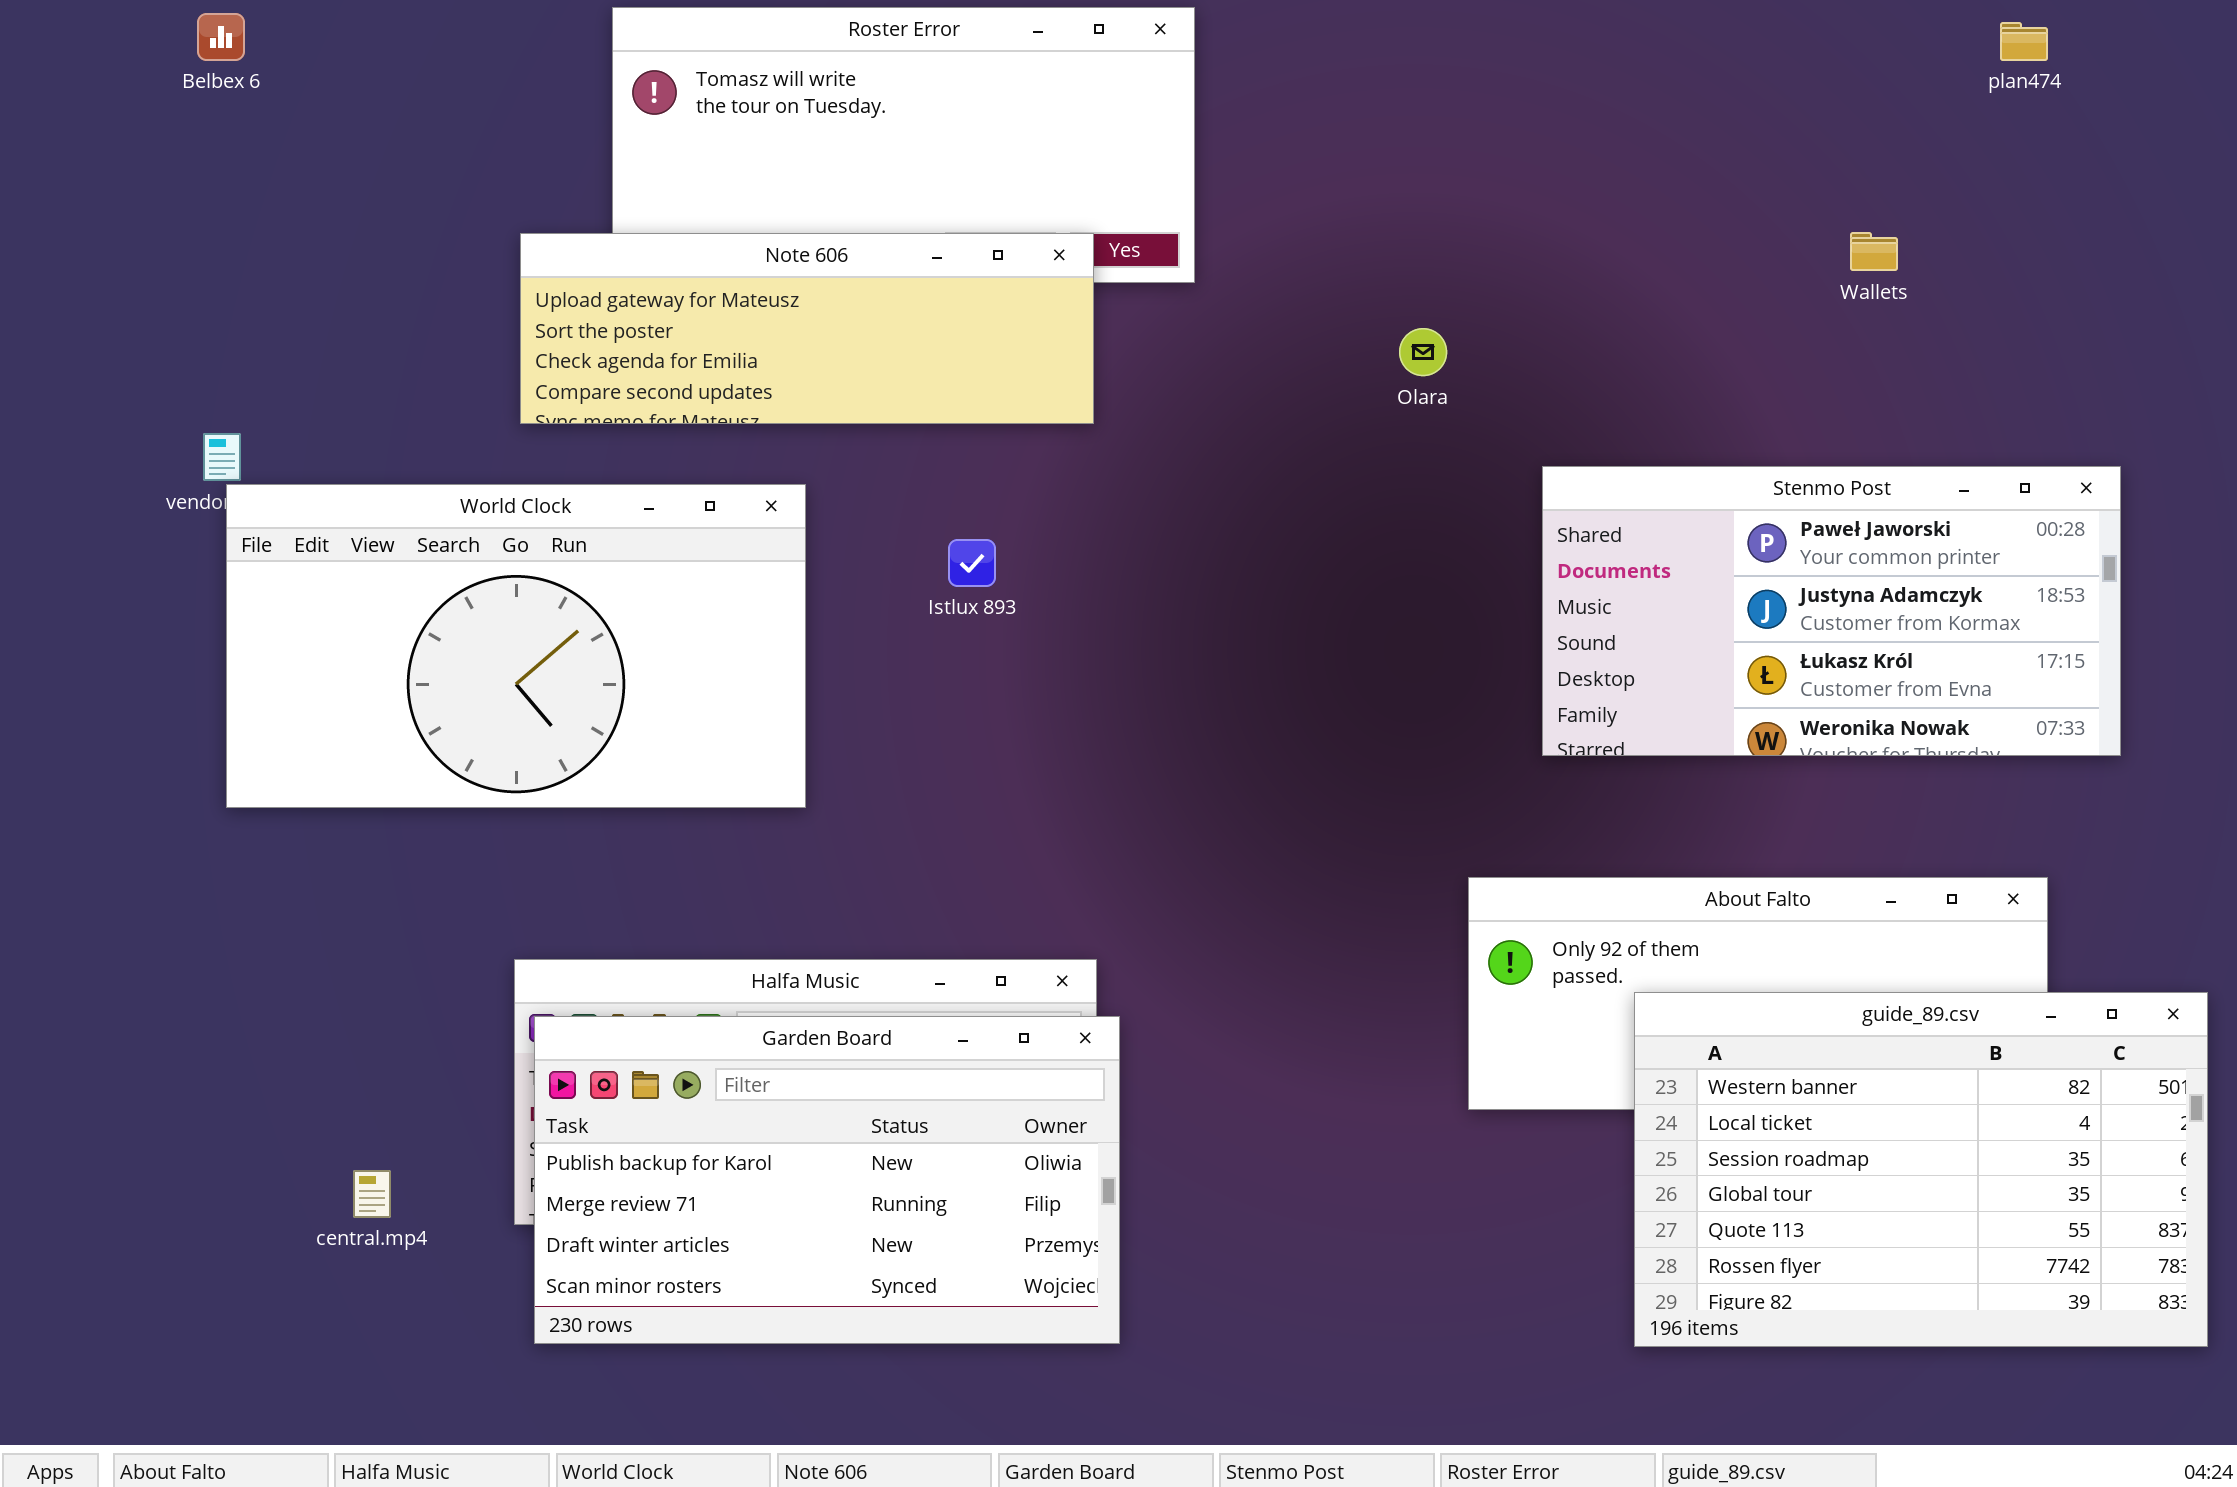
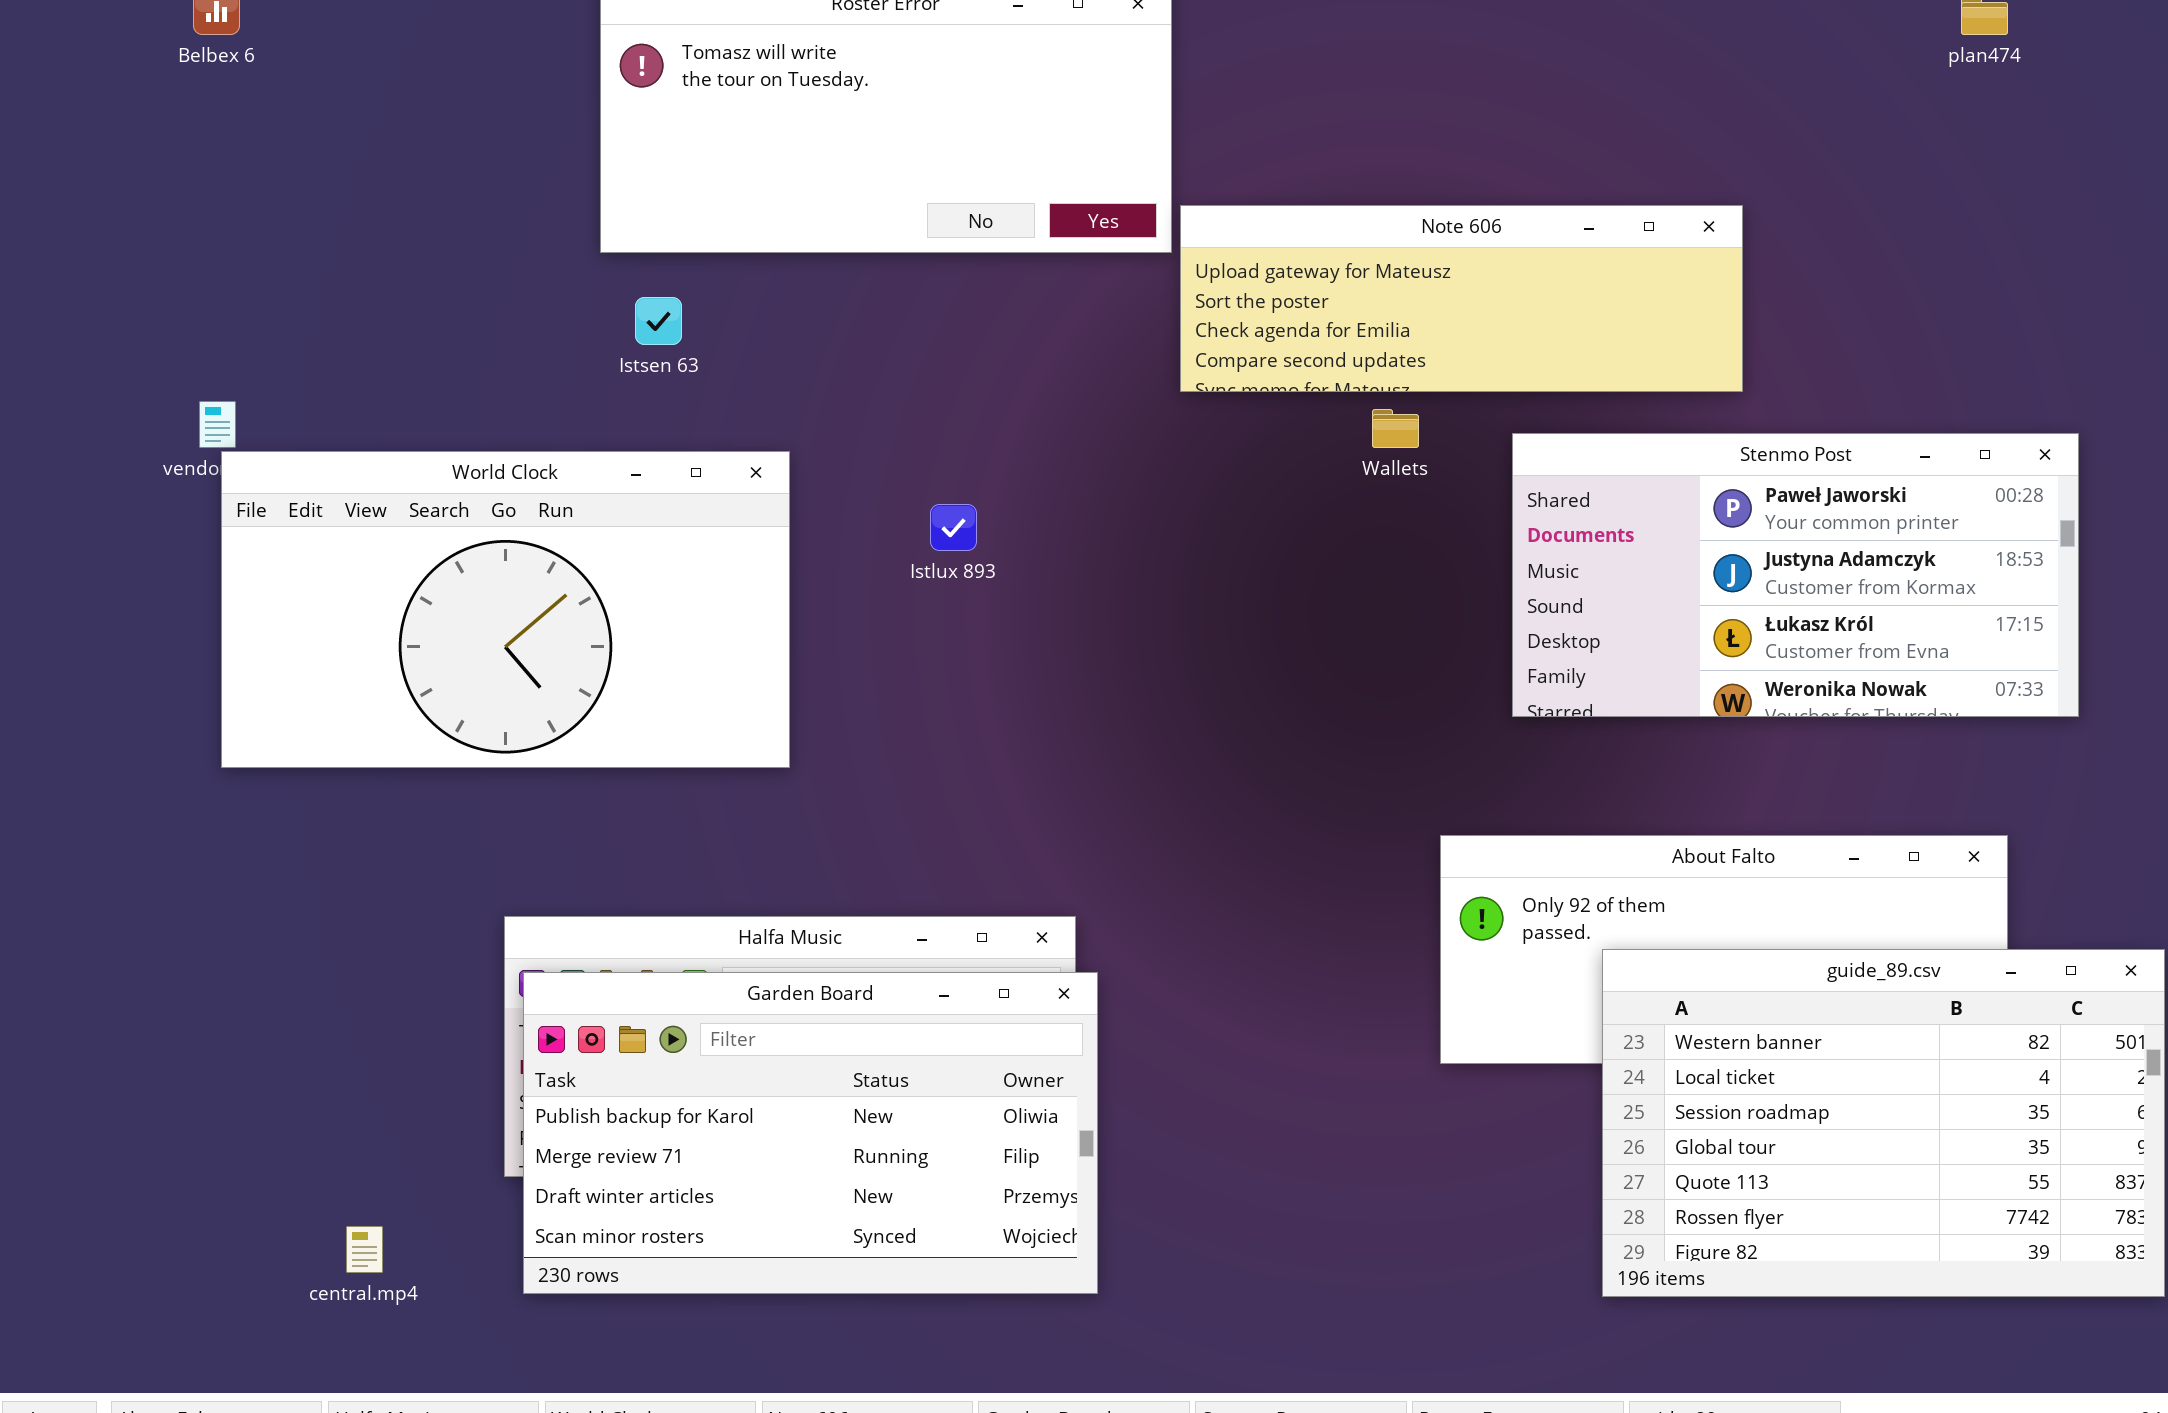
Wallets: [1850,232,1898,271] -> [1372,409,1419,448], moved
Note 606: [520,233,1094,424] -> [1180,205,1743,392], moved
central.mp4: [353,1170,391,1218] -> [346,1226,383,1273], moved

